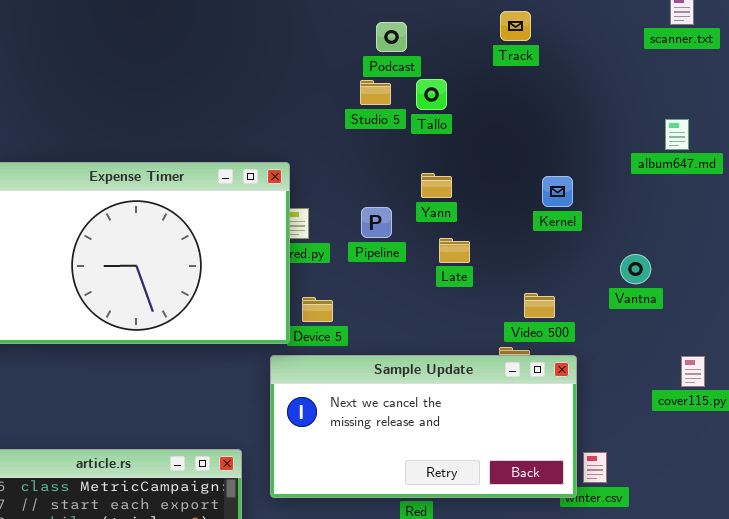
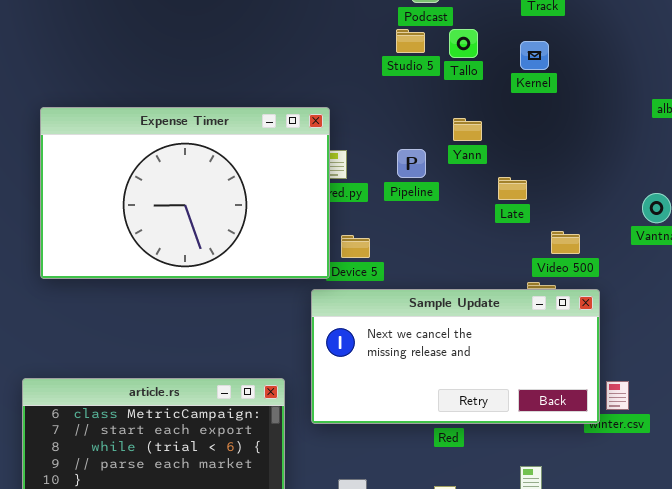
Kernel: [542,176,573,207] -> [520,41,549,70], moved
Late: [439,238,470,263] -> [498,177,527,200], moved

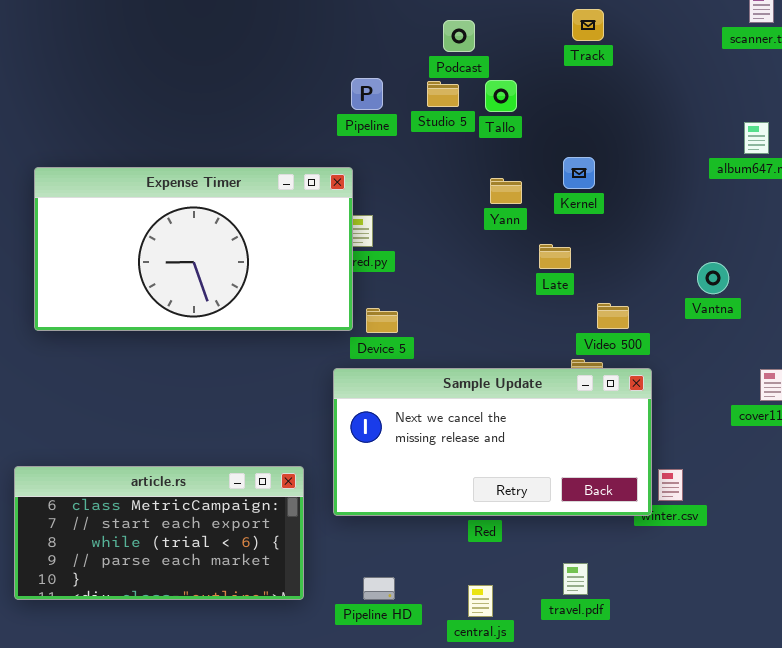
Kernel: [520,41,549,70] -> [563,157,595,189], moved
Expense Timer: [40,107,330,279] -> [34,167,353,331], resized
Pipeline: [397,149,426,178] -> [351,78,383,110], moved

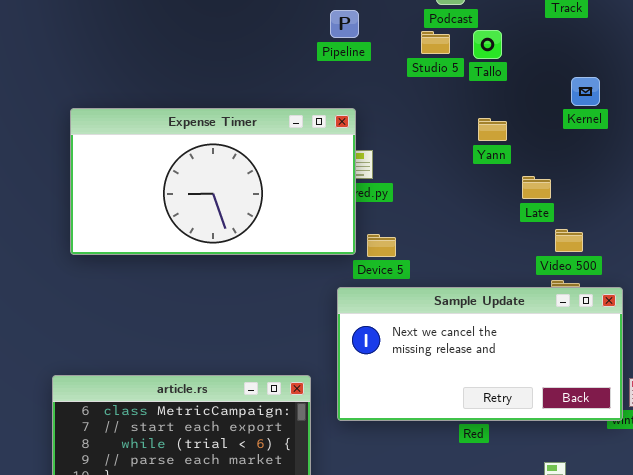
Pipeline: [351,78,383,110] -> [330,10,359,38], moved
Kernel: [563,157,595,189] -> [571,77,600,106], moved
Video 500: [597,303,629,329] -> [555,229,583,252], moved

